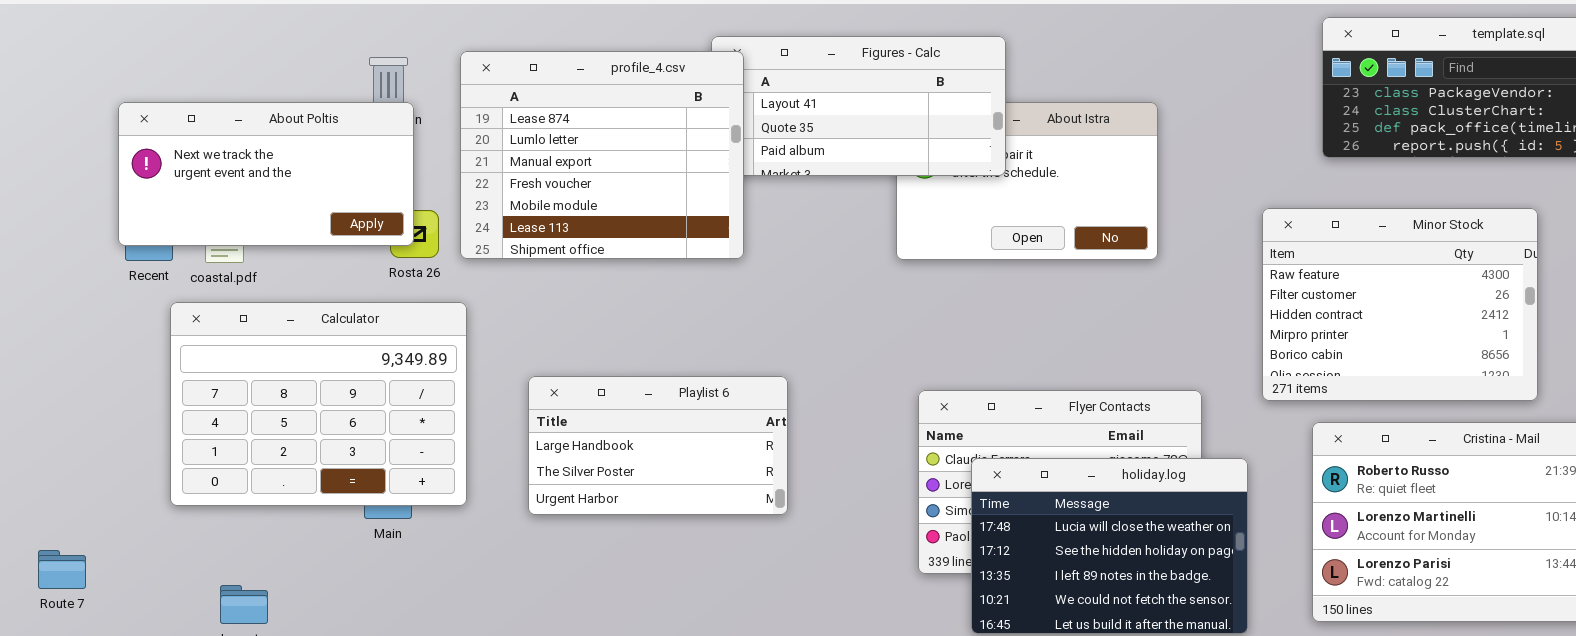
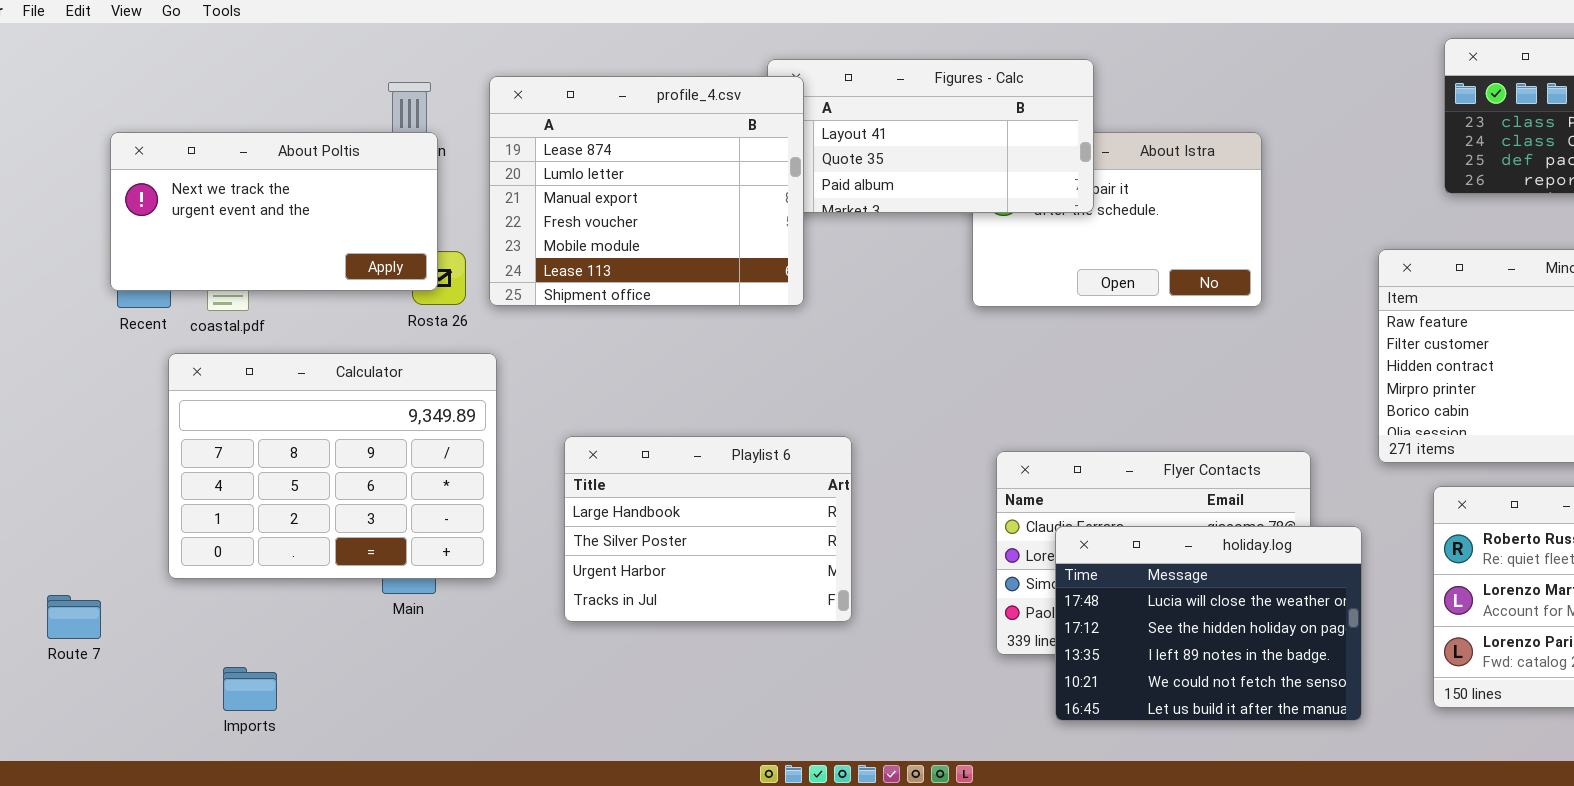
Playlist 6: [528,376,788,515] -> [564,436,852,622], resized
Route 7: [38,550,86,589] -> [47,595,101,639], moved

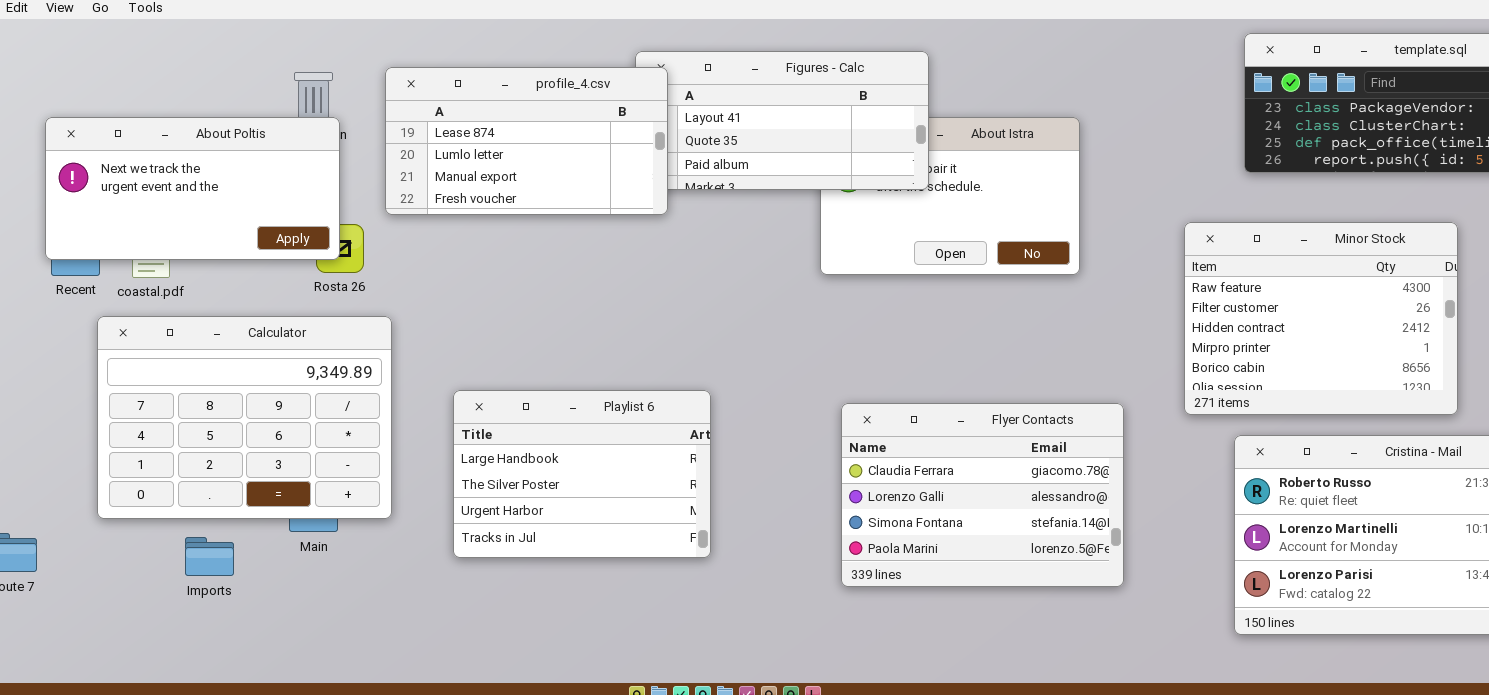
profile_4.csv: [489,76,804,306] -> [385,67,668,215], resized
holiday.log: [1055,526,1362,721] -> none, closed
Imports: [223,667,277,711] -> [185,537,234,576], moved

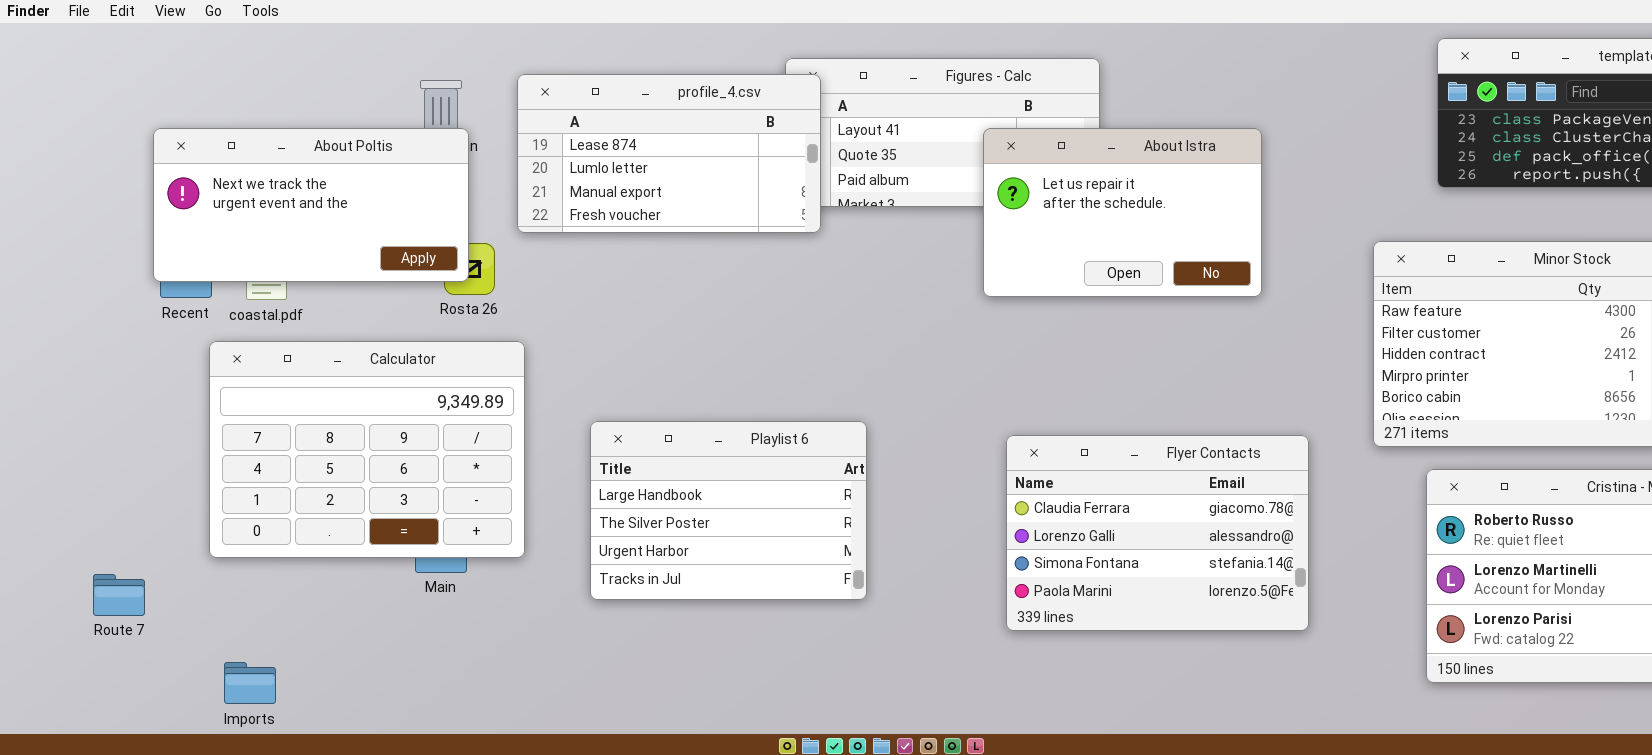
About Istra: [820,117,1080,275] -> [983,128,1262,297], raised
Imports: [185,537,234,576] -> [224,662,276,704], moved

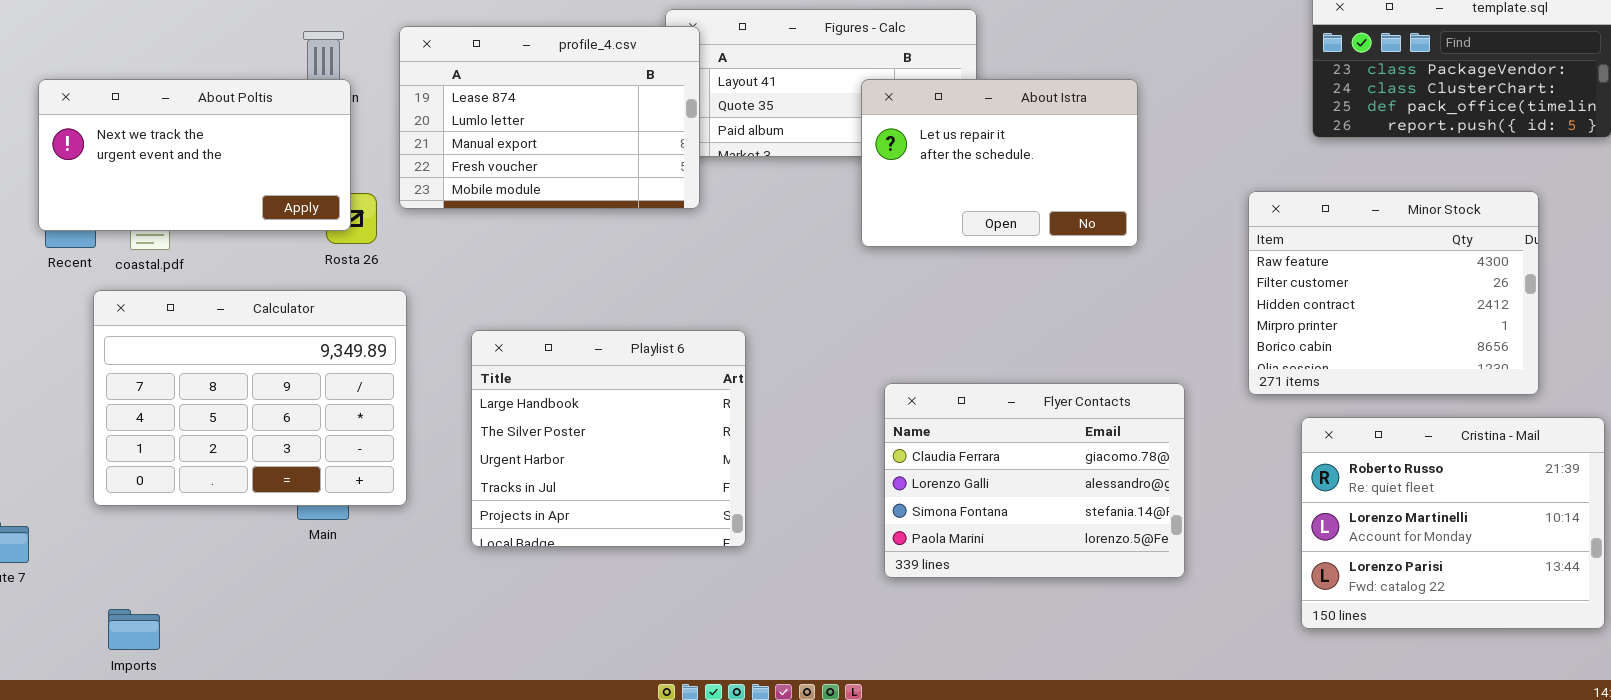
profile_4.csv: [517,74,821,233] -> [399,26,700,209], resized
Playlist 6: [590,421,867,600] -> [471,330,746,547], resized

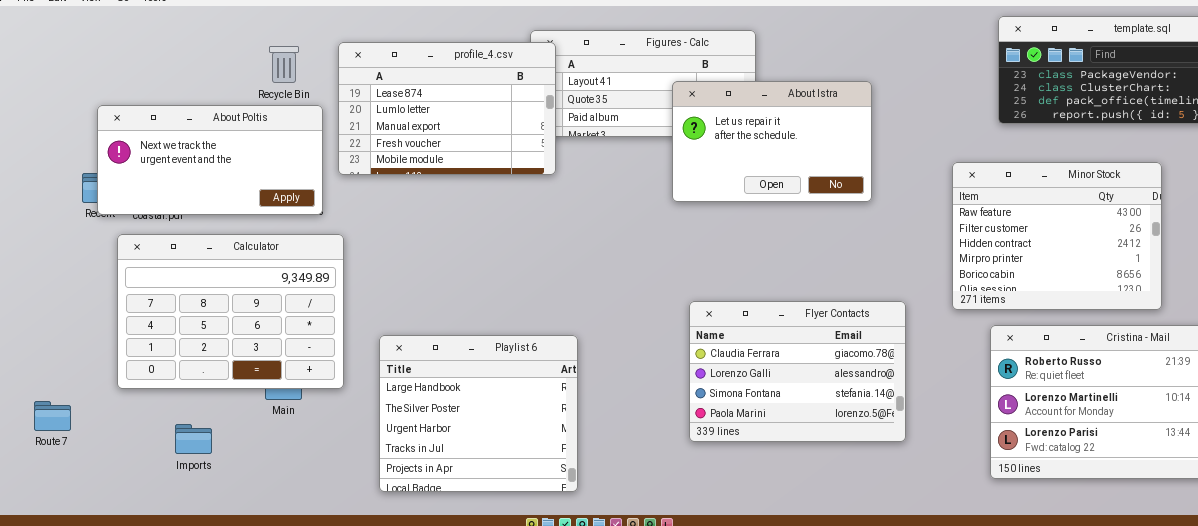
About Poltis: [38,79,351,231] -> [97,105,323,215], moved
Playlist 6: [471,330,746,547] -> [379,335,578,492], moved
Imports: [108,609,160,650] -> [175,424,212,454], moved

